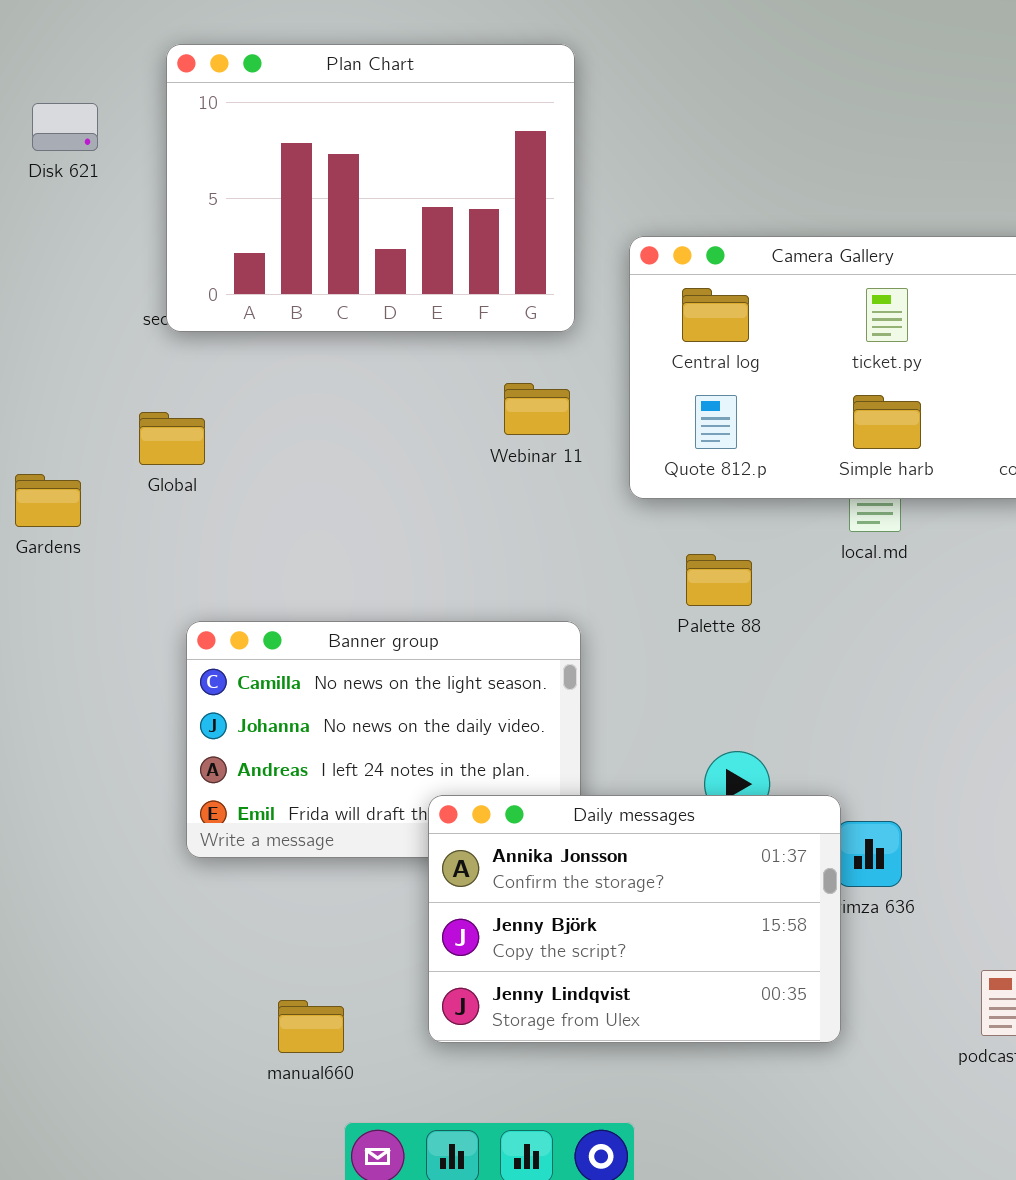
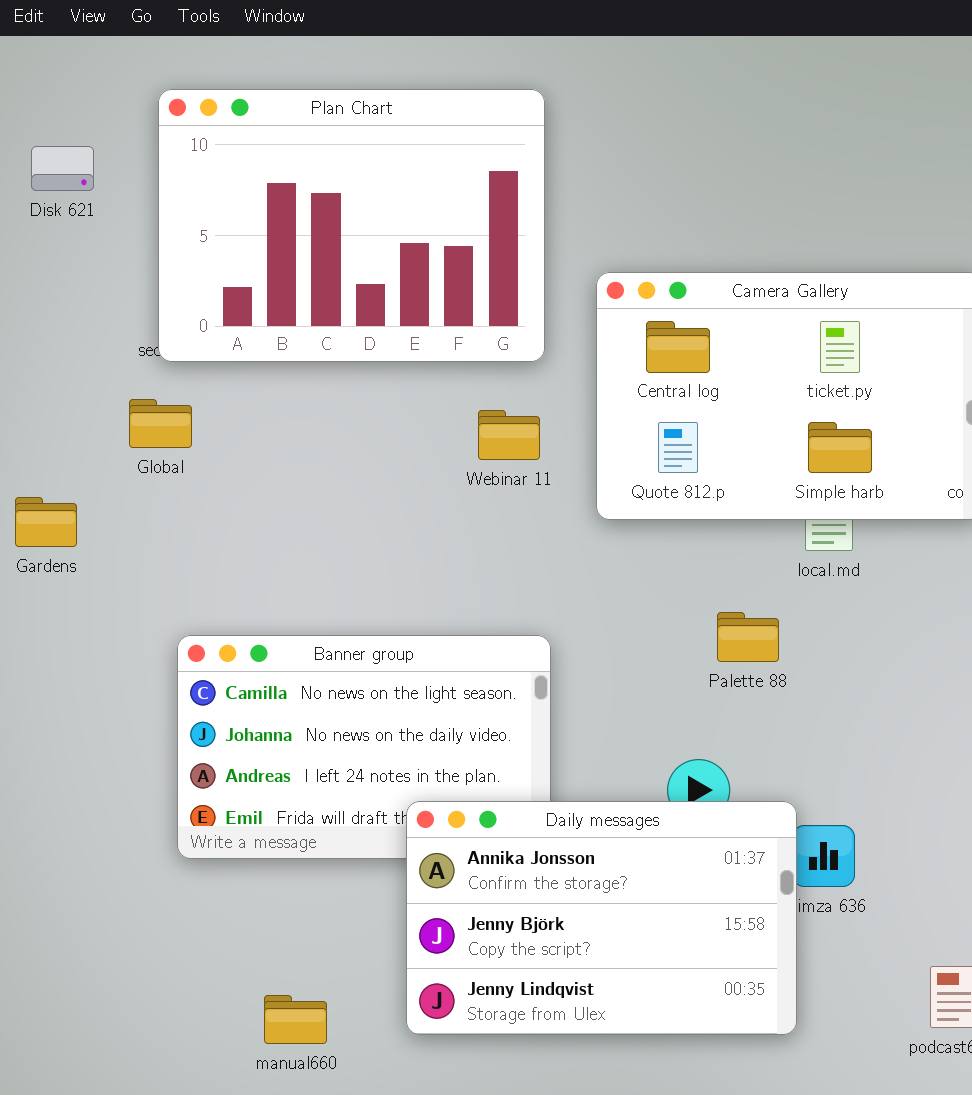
Global: [139,412,205,465] -> [129,399,192,448], moved
Palette 88: [686,554,752,606] -> [717,612,779,662], moved

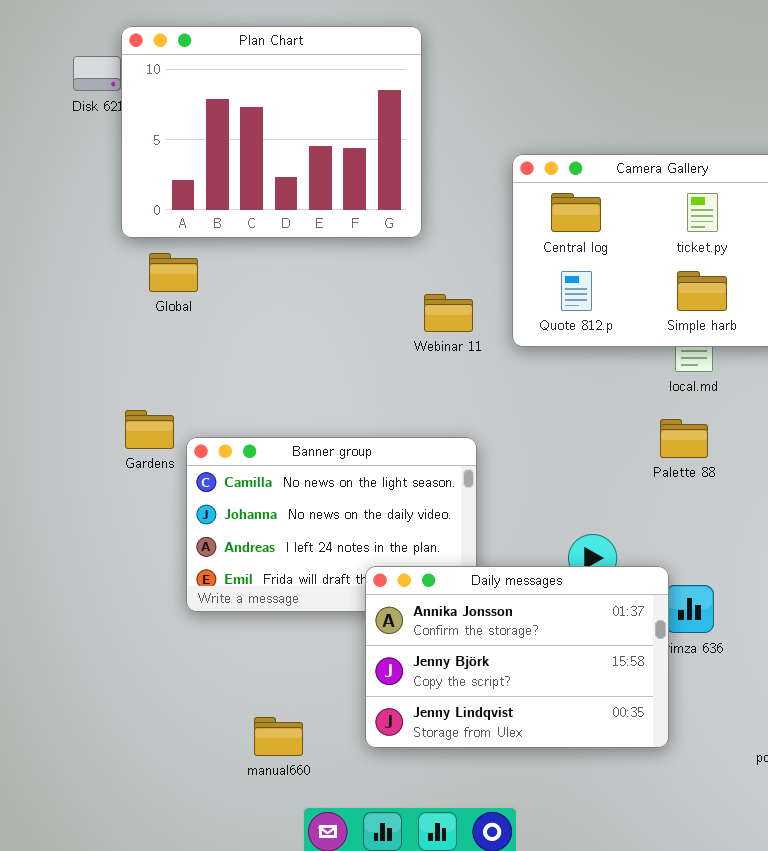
Plan Chart: [158,89,545,362] -> [121,26,422,238], moved
Webinar 11: [478,410,540,460] -> [424,294,473,332], moved
Gardens: [15,497,77,547] -> [125,410,174,449], moved
Palette 88: [717,612,779,662] -> [660,419,708,458], moved

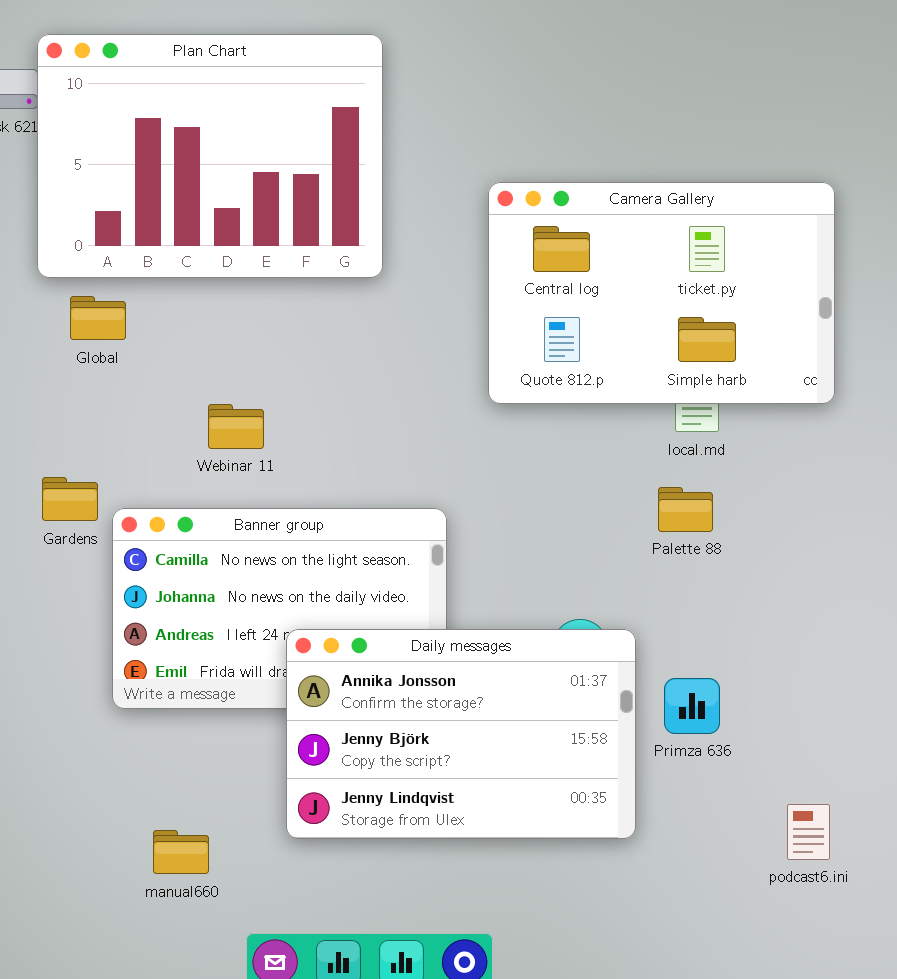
Webinar 11: [424,294,473,332] -> [208,404,264,449], moved
Daily messages: [365,566,669,748] -> [286,629,636,839], moved
manual660: [254,717,303,756] -> [153,830,209,874], moved

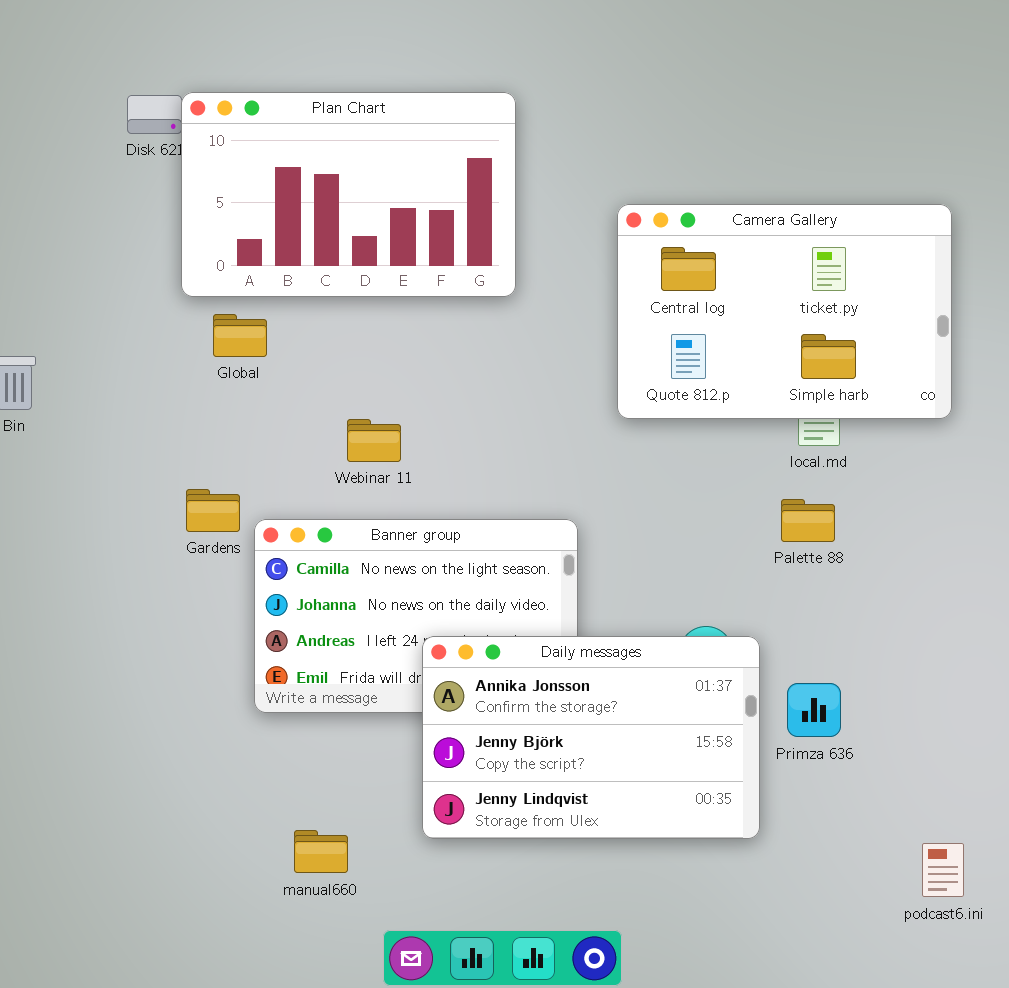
Plan Chart: [37,34,383,278] -> [181,92,516,297], resized
podcast6.ini: [787,804,830,860] -> [922,843,964,897], moved

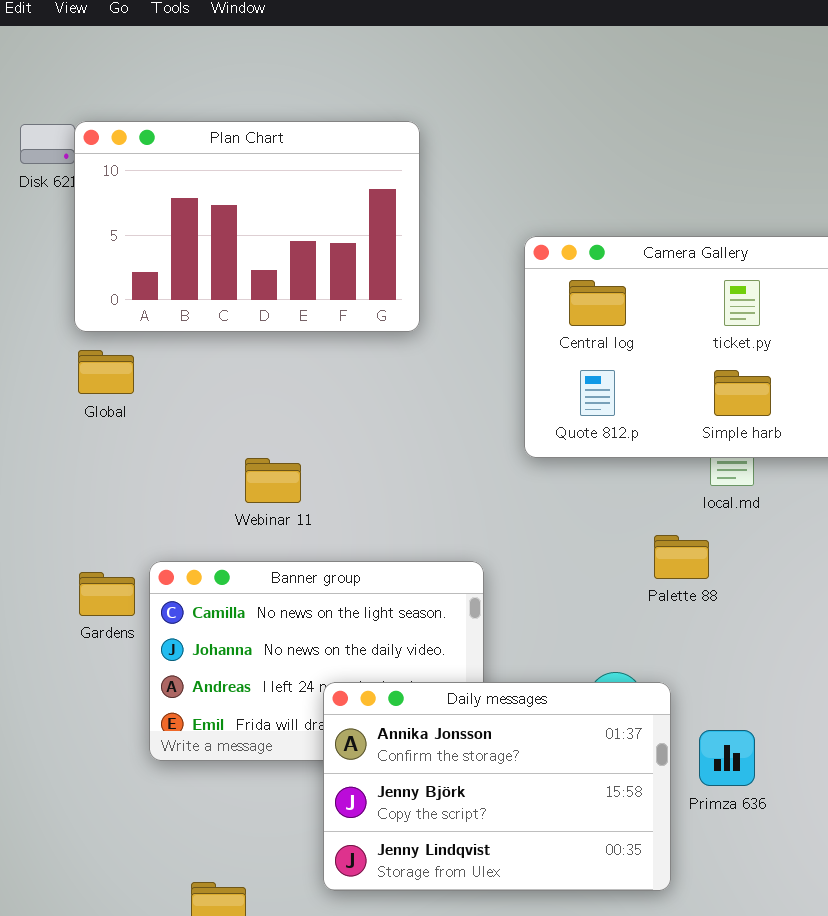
Global: [213,314,267,357] -> [78,350,134,394], moved
Gardens: [186,489,240,532] -> [79,572,135,616], moved
Palette 88: [781,499,835,542] -> [654,535,709,579], moved

